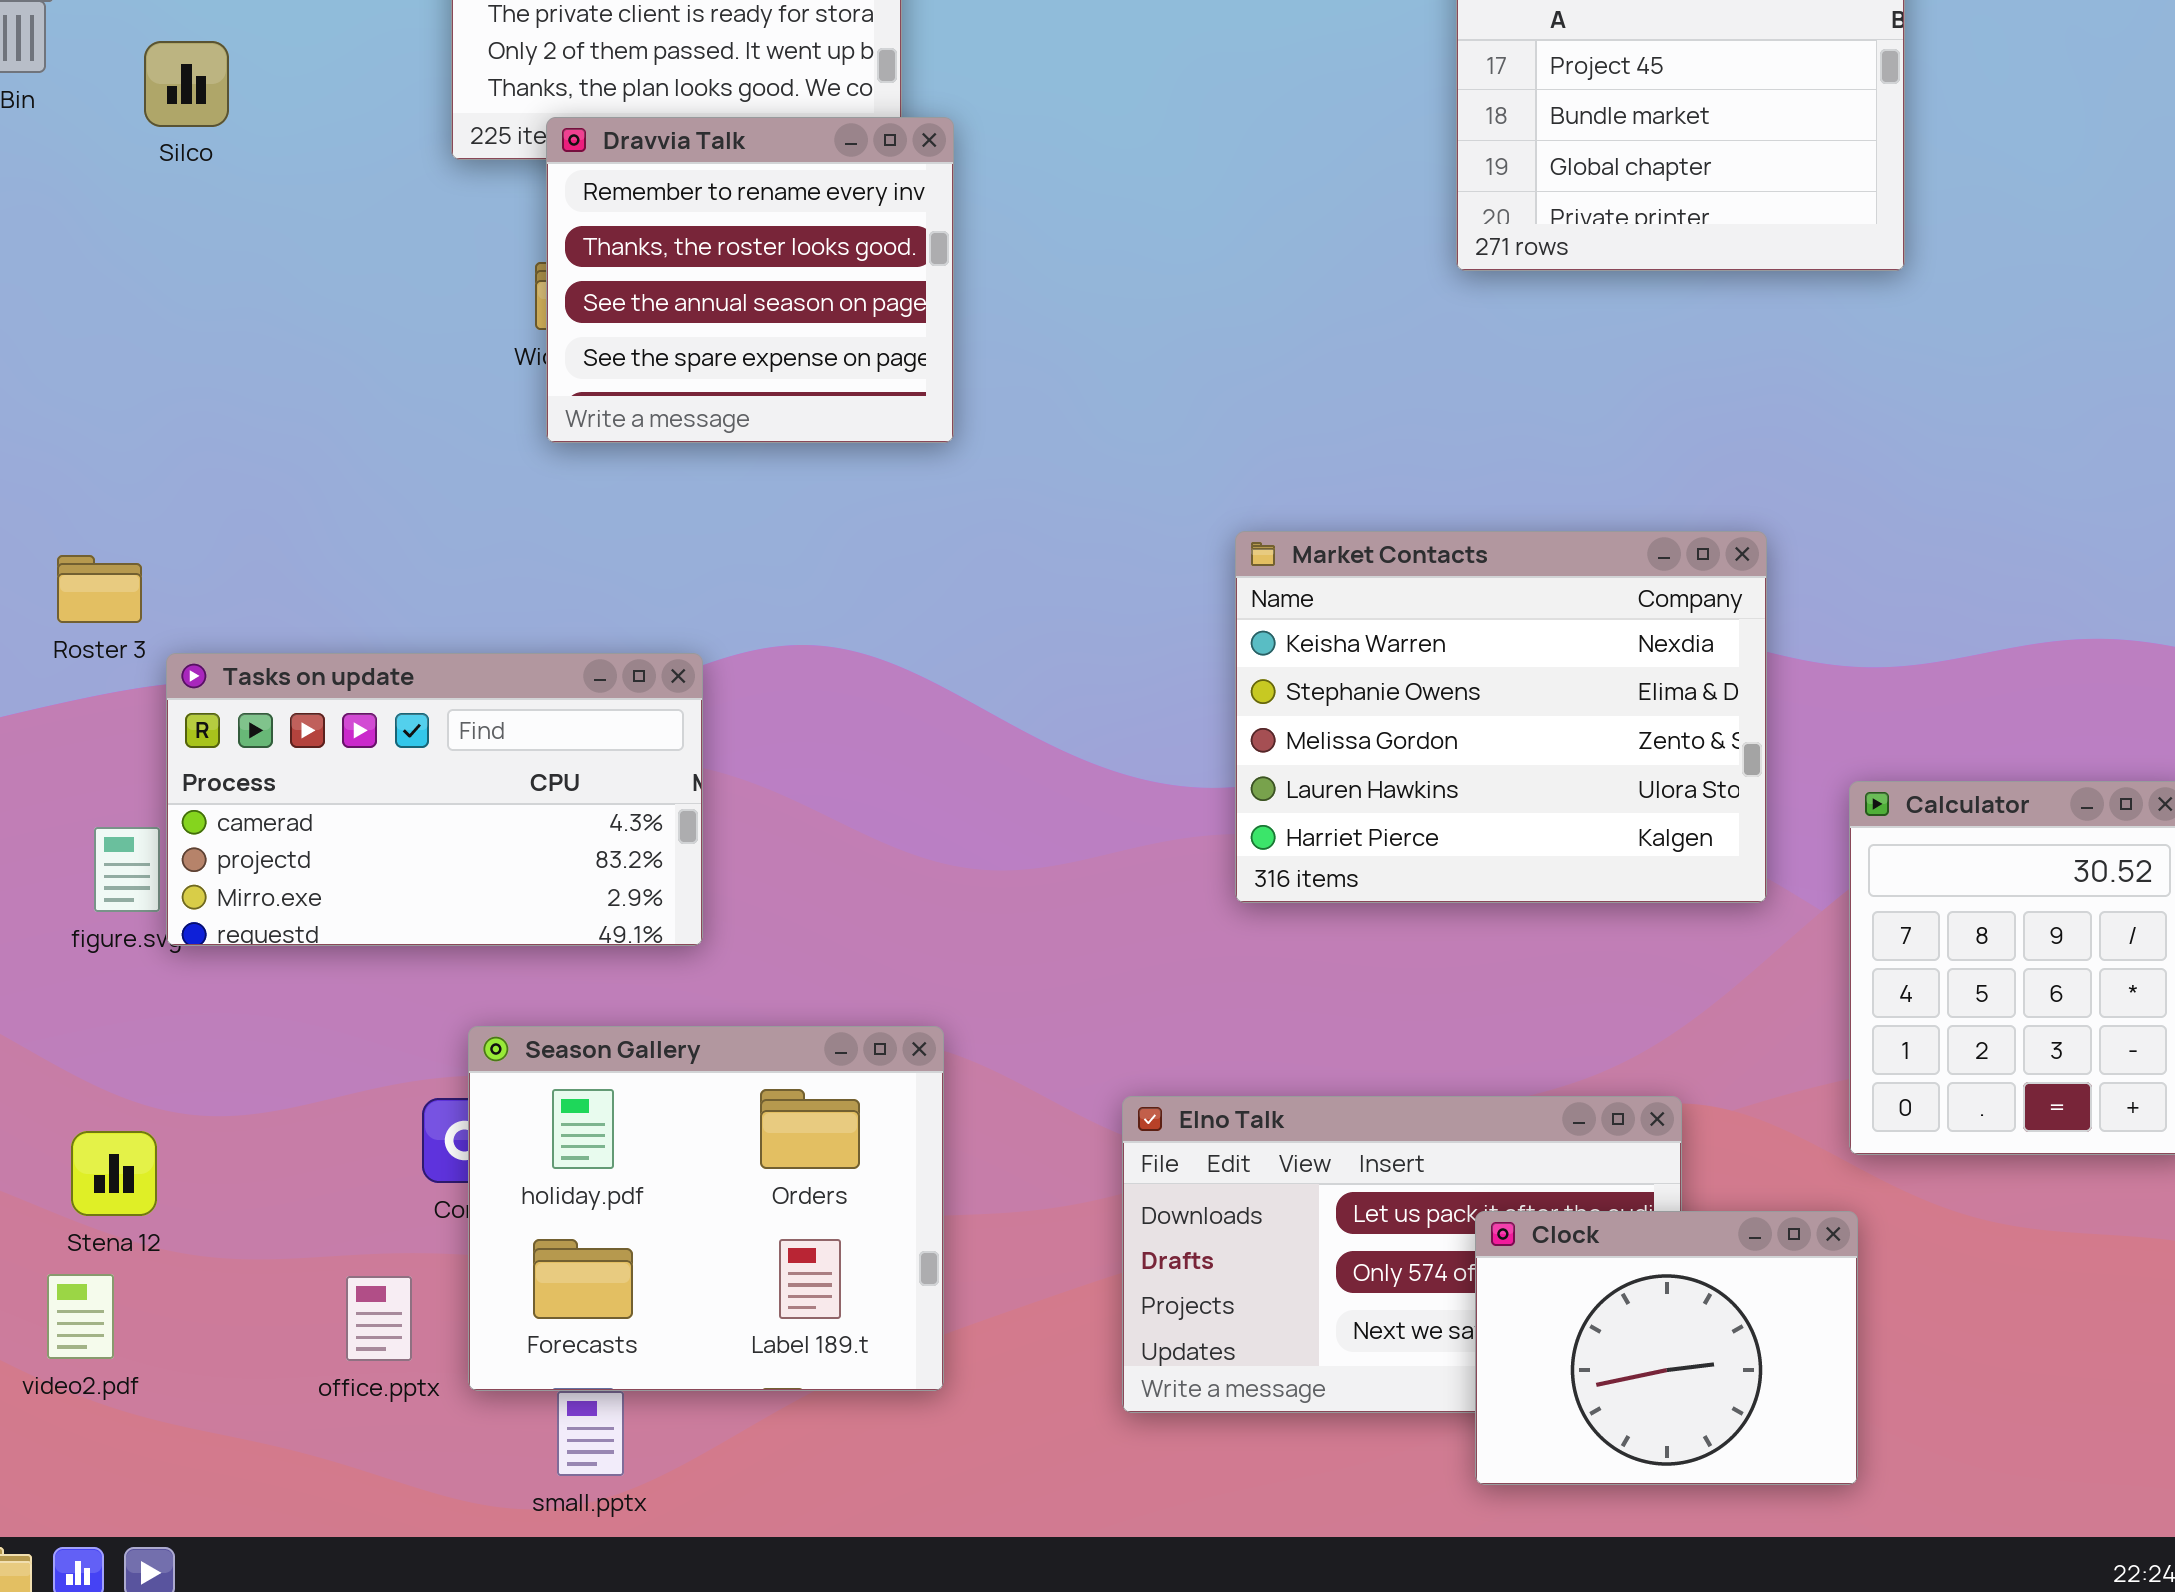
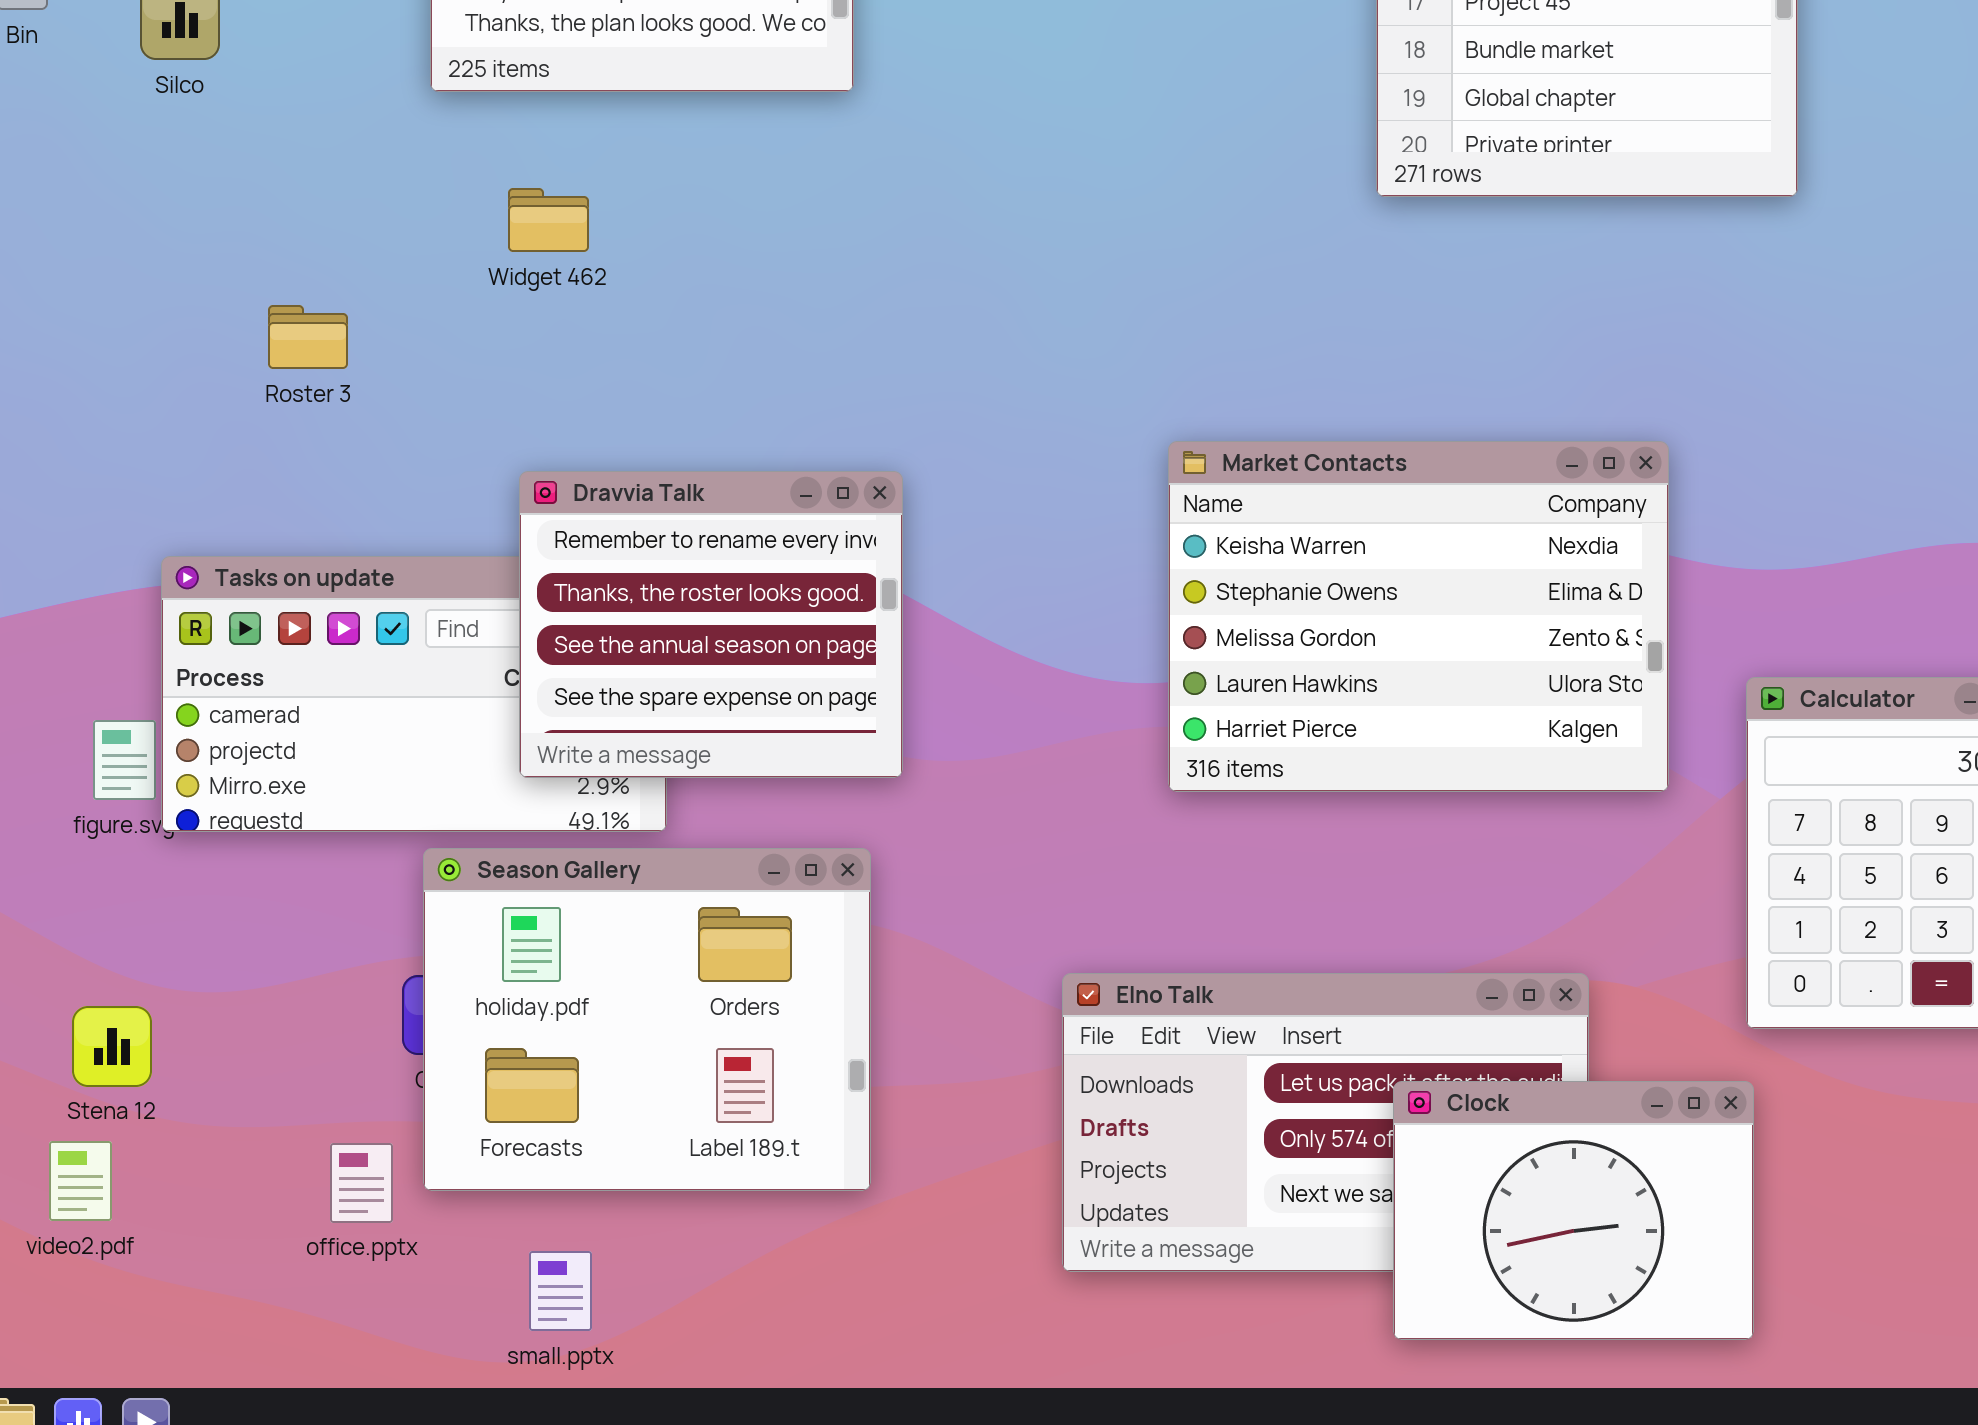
Dravvia Talk: [546,117,954,443] -> [519,471,903,778], moved
Roster 3: [57,555,142,623] -> [268,305,348,369], moved
Season Gallery: [468,1026,944,1391] -> [423,848,871,1191], moved

